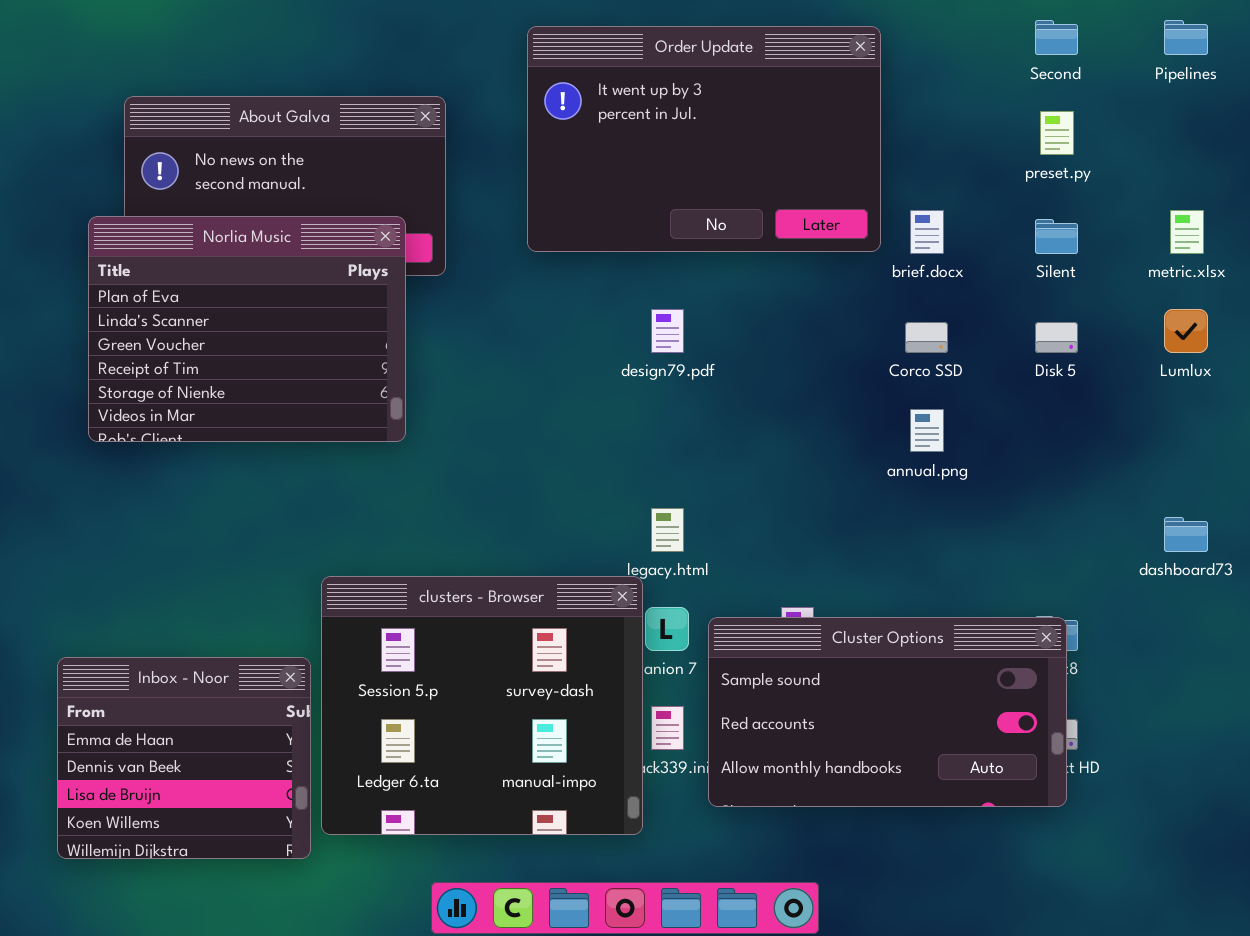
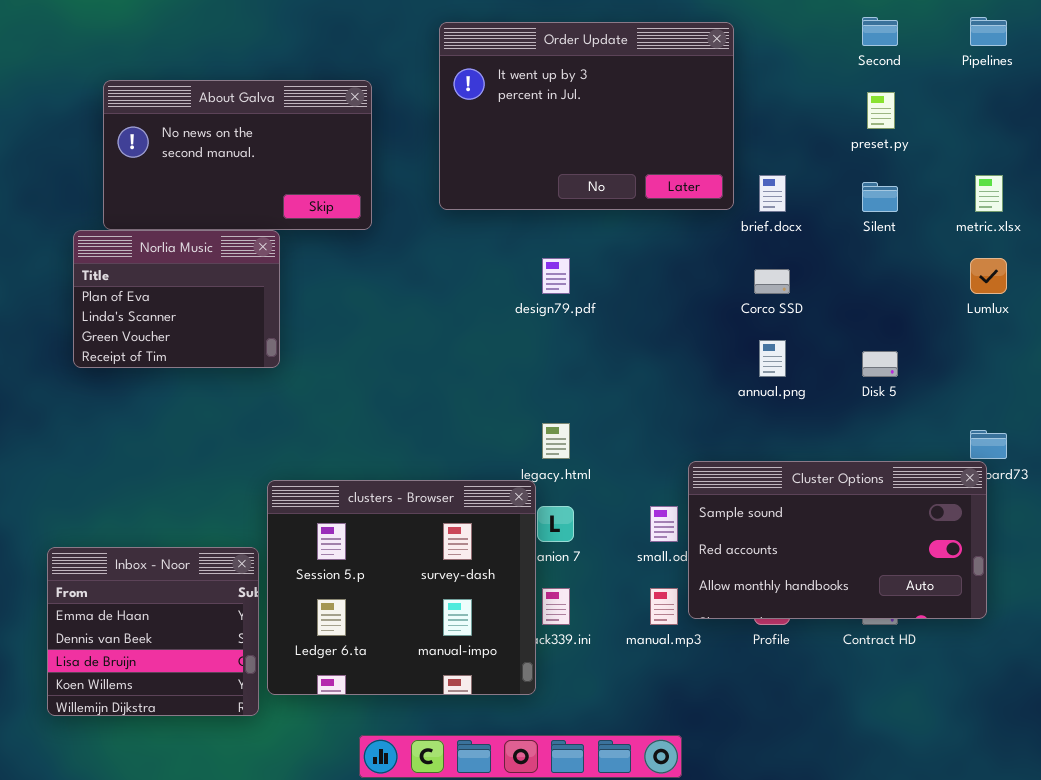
Norlia Music: [88,216,406,442] -> [73,230,280,368], resized
Disk 5: [1035,322,1078,353] -> [862,351,898,377], moved
Cluster Options: [708,617,1067,807] -> [688,461,987,619], moved

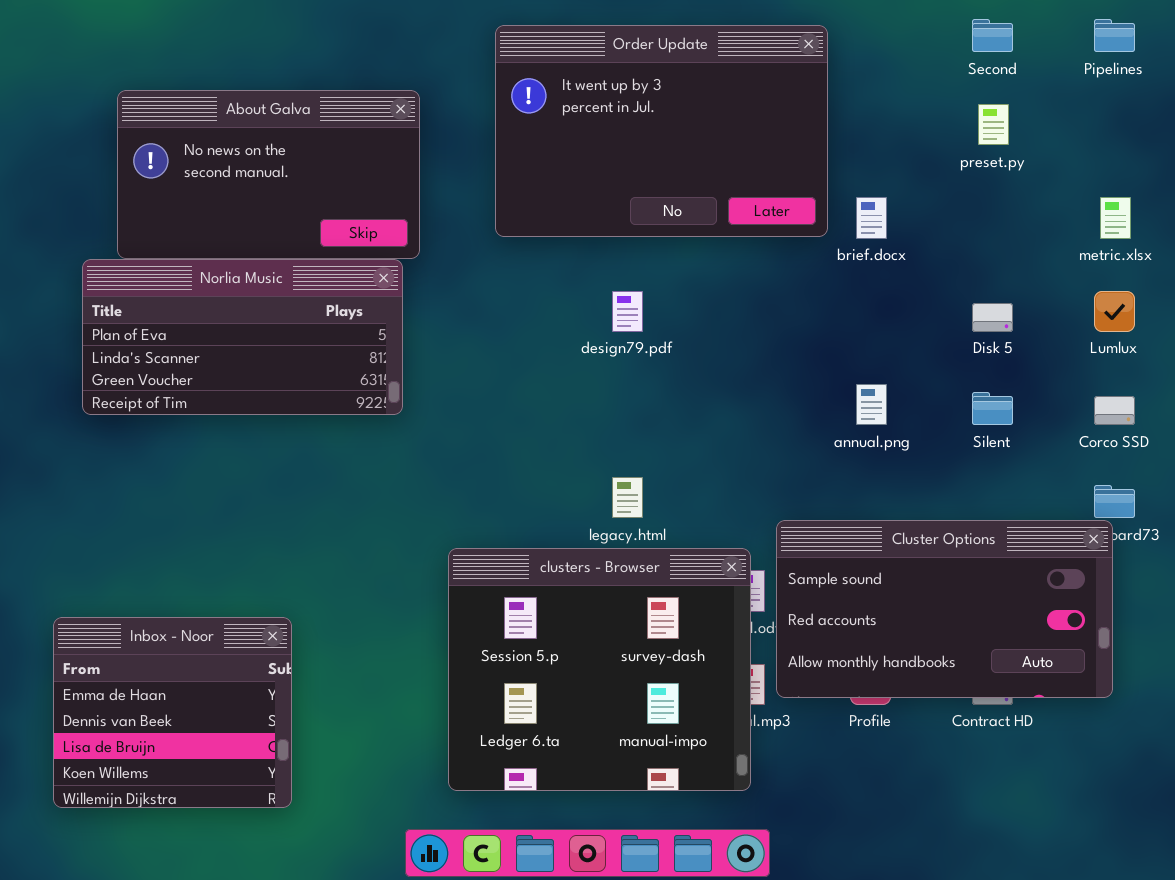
Silent: [862,182,898,212] -> [972,392,1013,425], moved
Norlia Music: [73,230,280,368] -> [82,259,403,415], resized
Corco SSD: [754,269,790,294] -> [1094,396,1135,425], moved
Disk 5: [862,351,898,377] -> [972,303,1013,332], moved
clusters - Browser: [267,480,536,695] -> [448,548,751,791], moved

